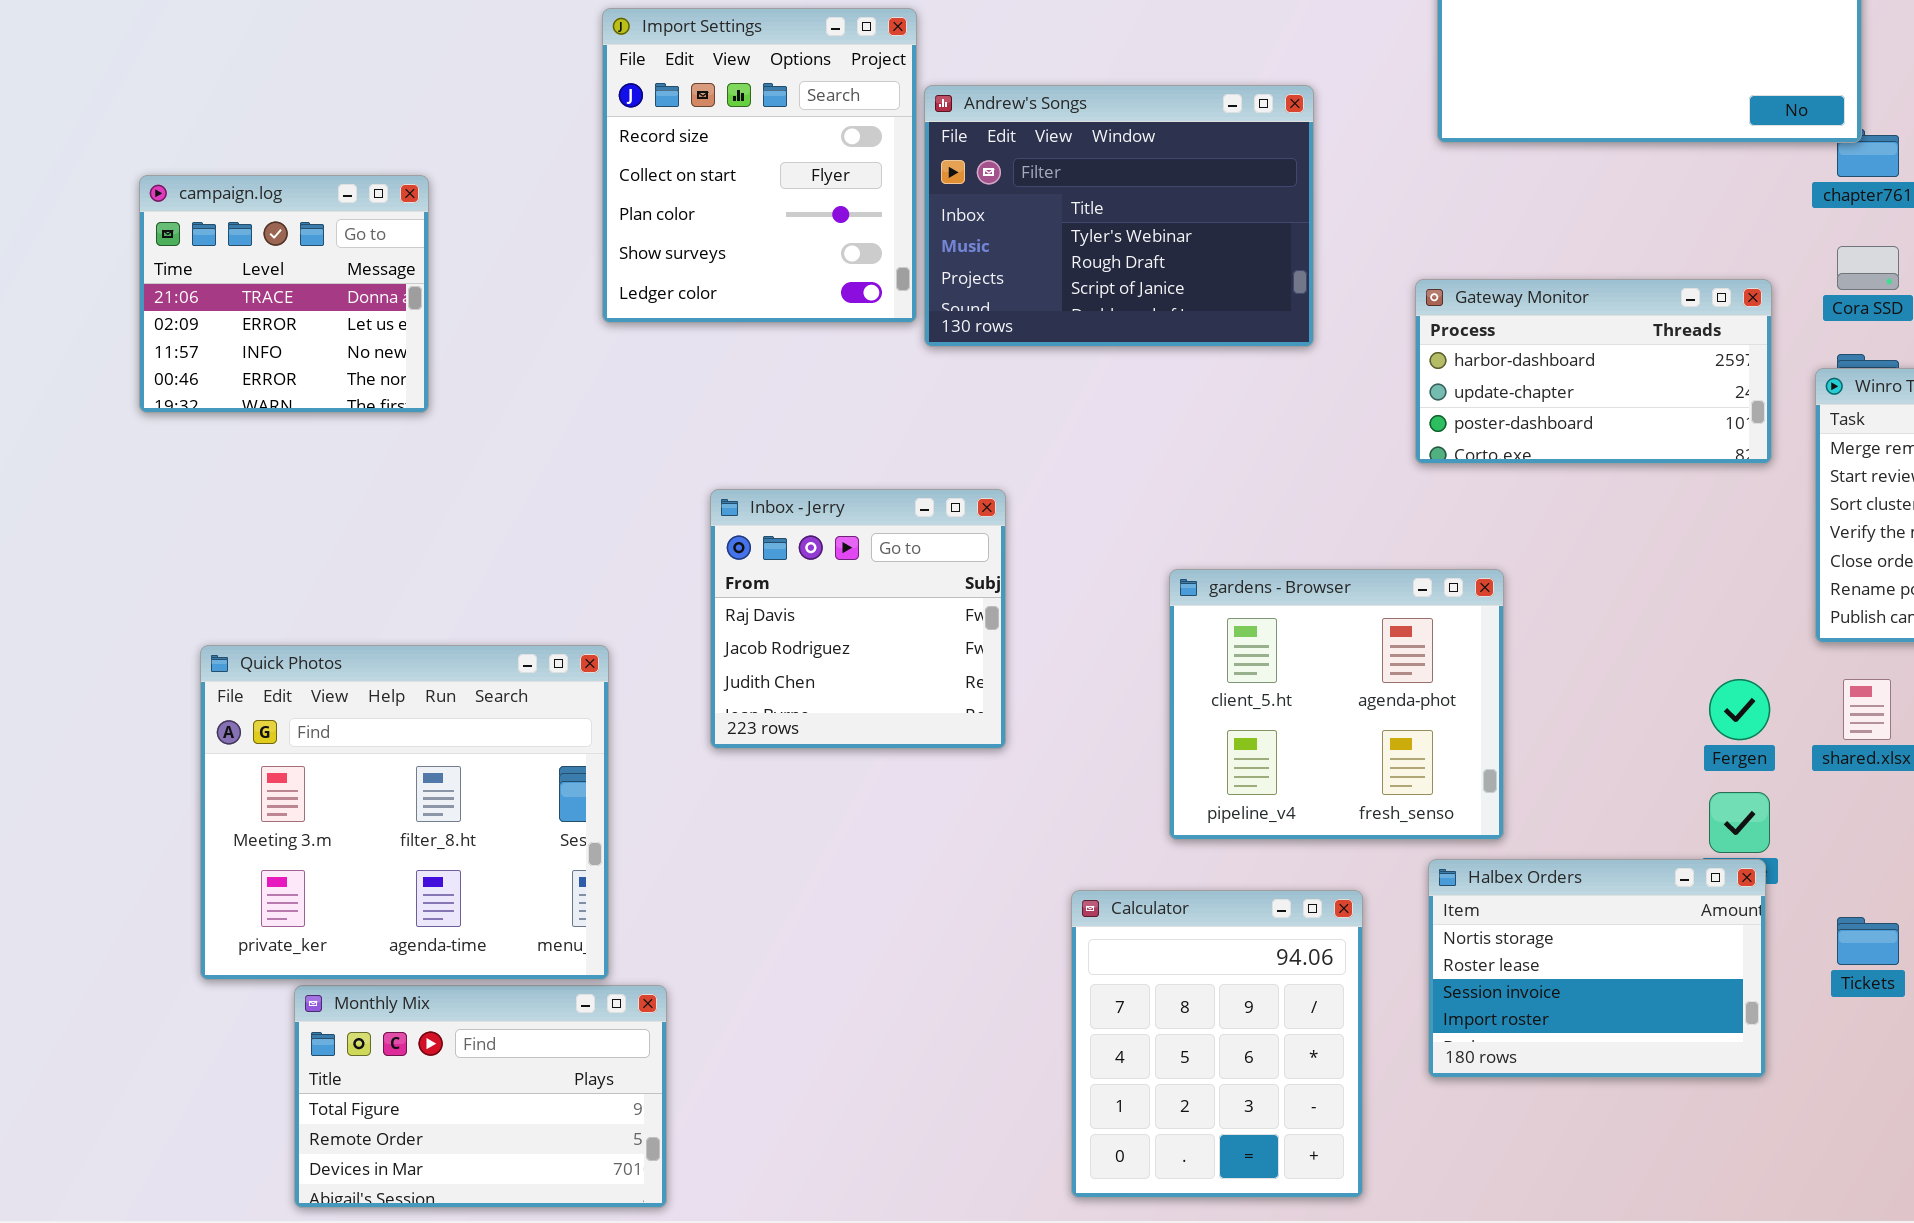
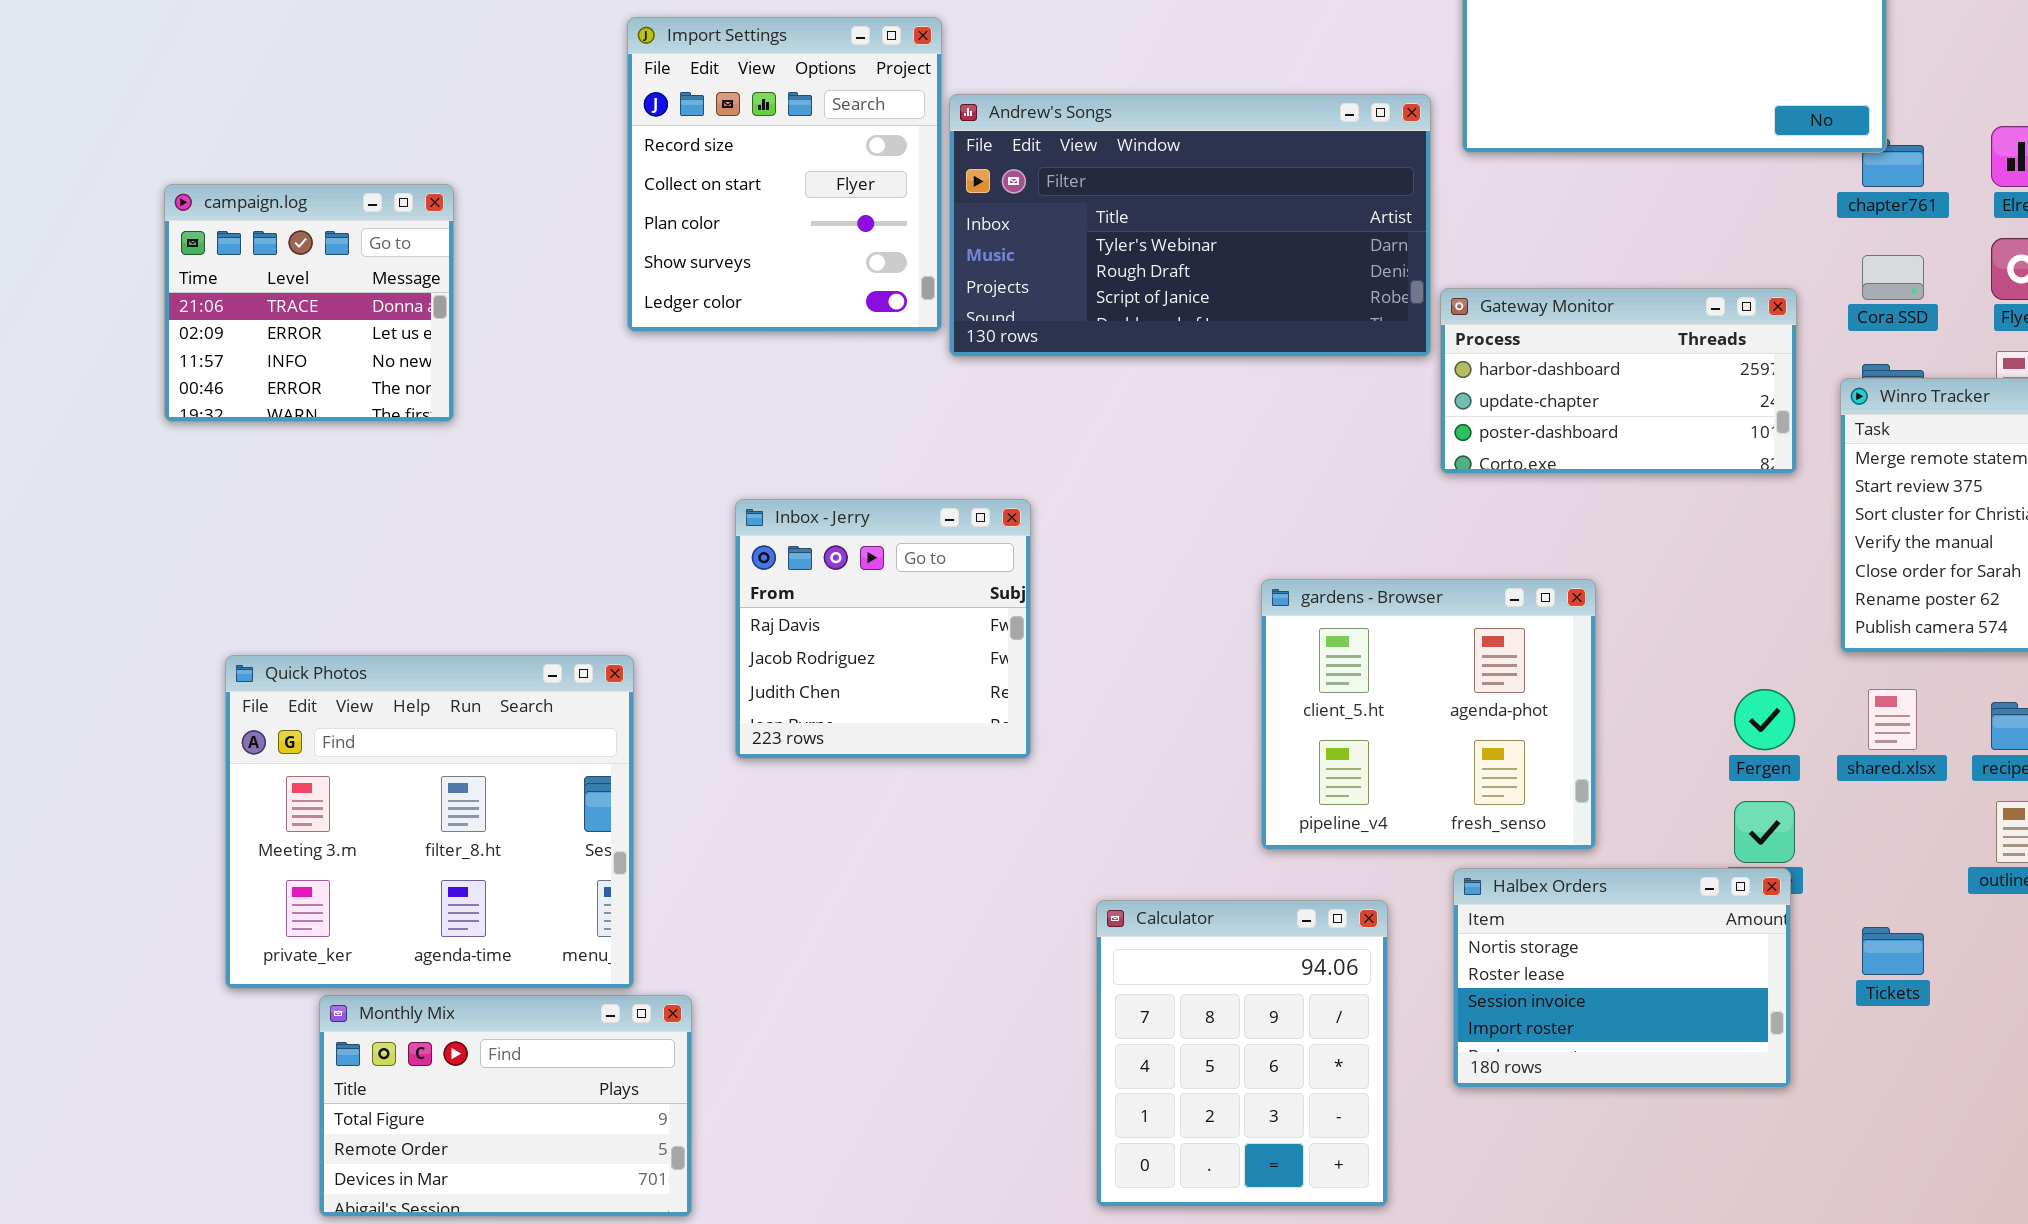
Andrew's Songs: [924,85,1314,347] -> [949,94,1431,357], resized
gardens - Browser: [1169,569,1504,840] -> [1261,579,1596,850], moved

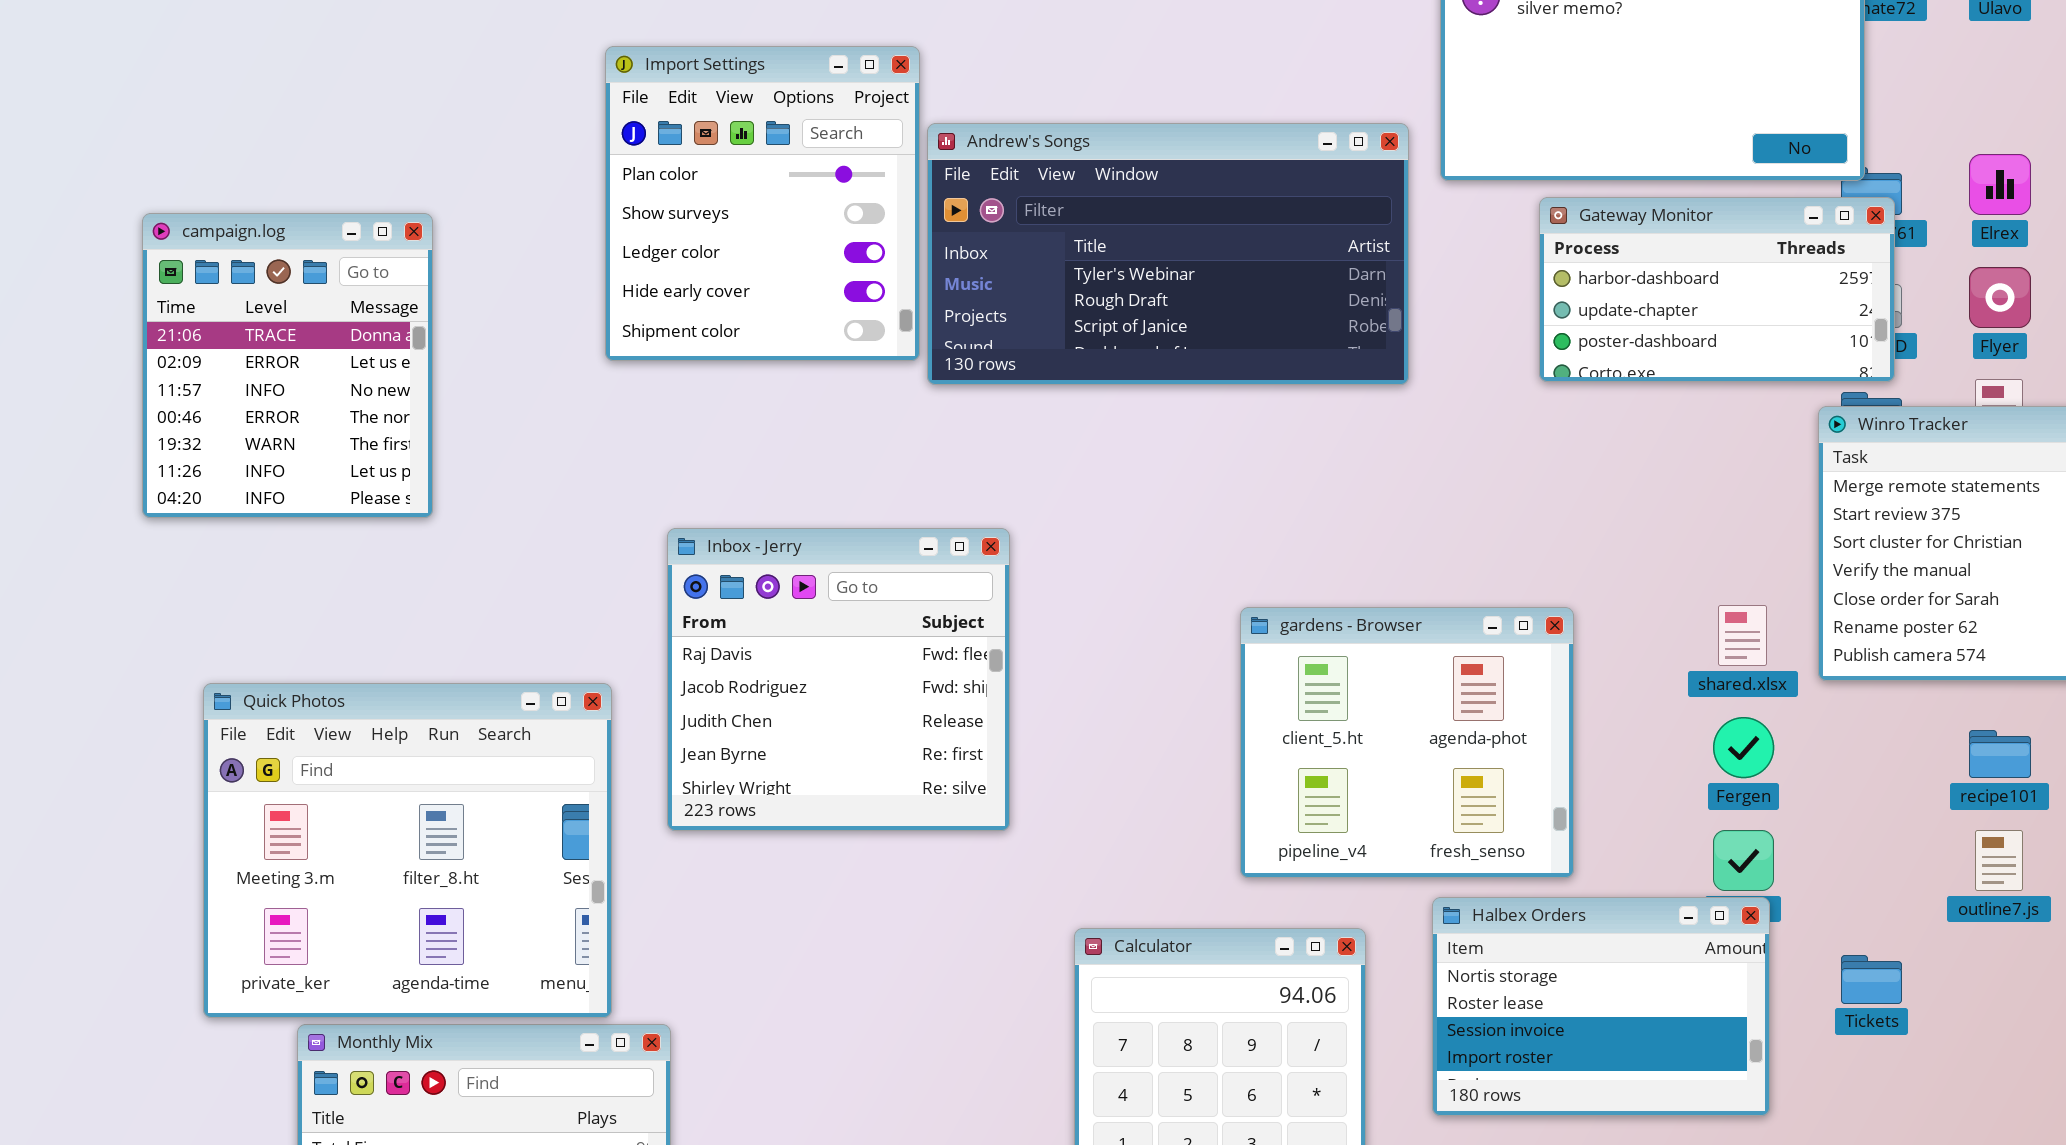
Import Settings: [627,17,942,332] -> [605,46,920,361], scrolled down 2 rows
campaign.log: [164,184,454,422] -> [142,213,433,518], resized
Gateway Monitor: [1440,288,1797,474] -> [1539,197,1895,382], moved
Inbox - Jerry: [735,499,1031,759] -> [667,528,1010,831], resized
shared.xlsx: [1868,689,1917,750] -> [1718,605,1767,666], moved

